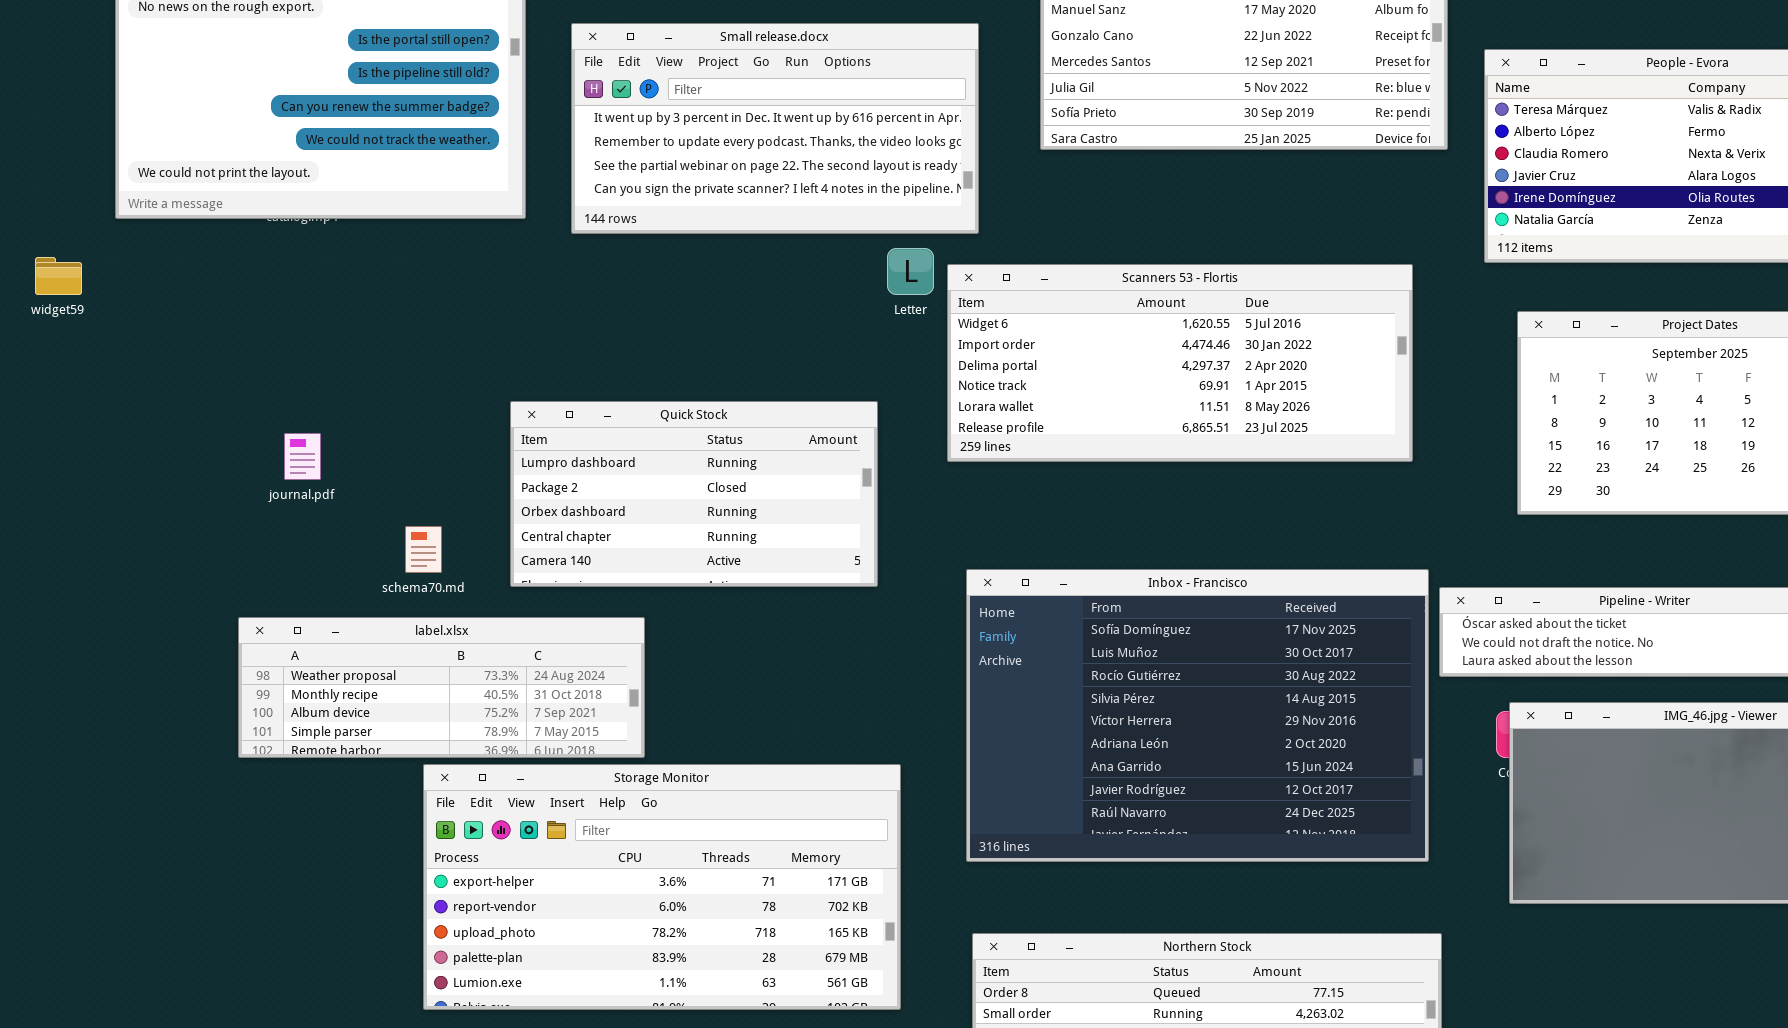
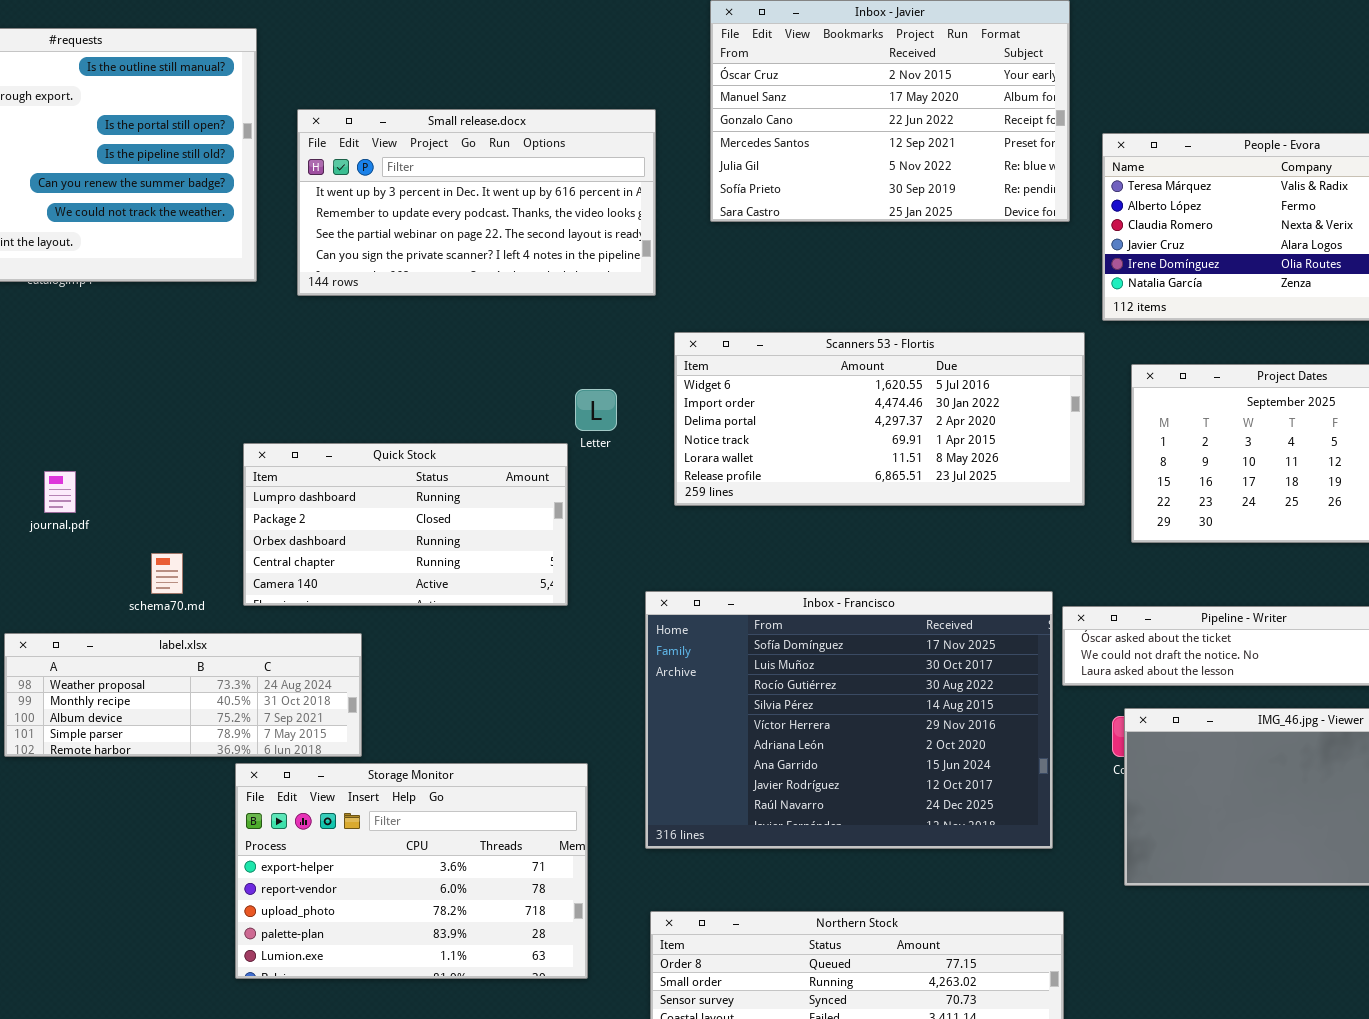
Letter: [887,248,934,295] -> [575,389,617,431], moved
Scanners 53 - Flortis: [947,264,1413,462] -> [674,332,1085,506], moved
Storage Monitor: [423,764,901,1010] -> [235,763,588,979], resized

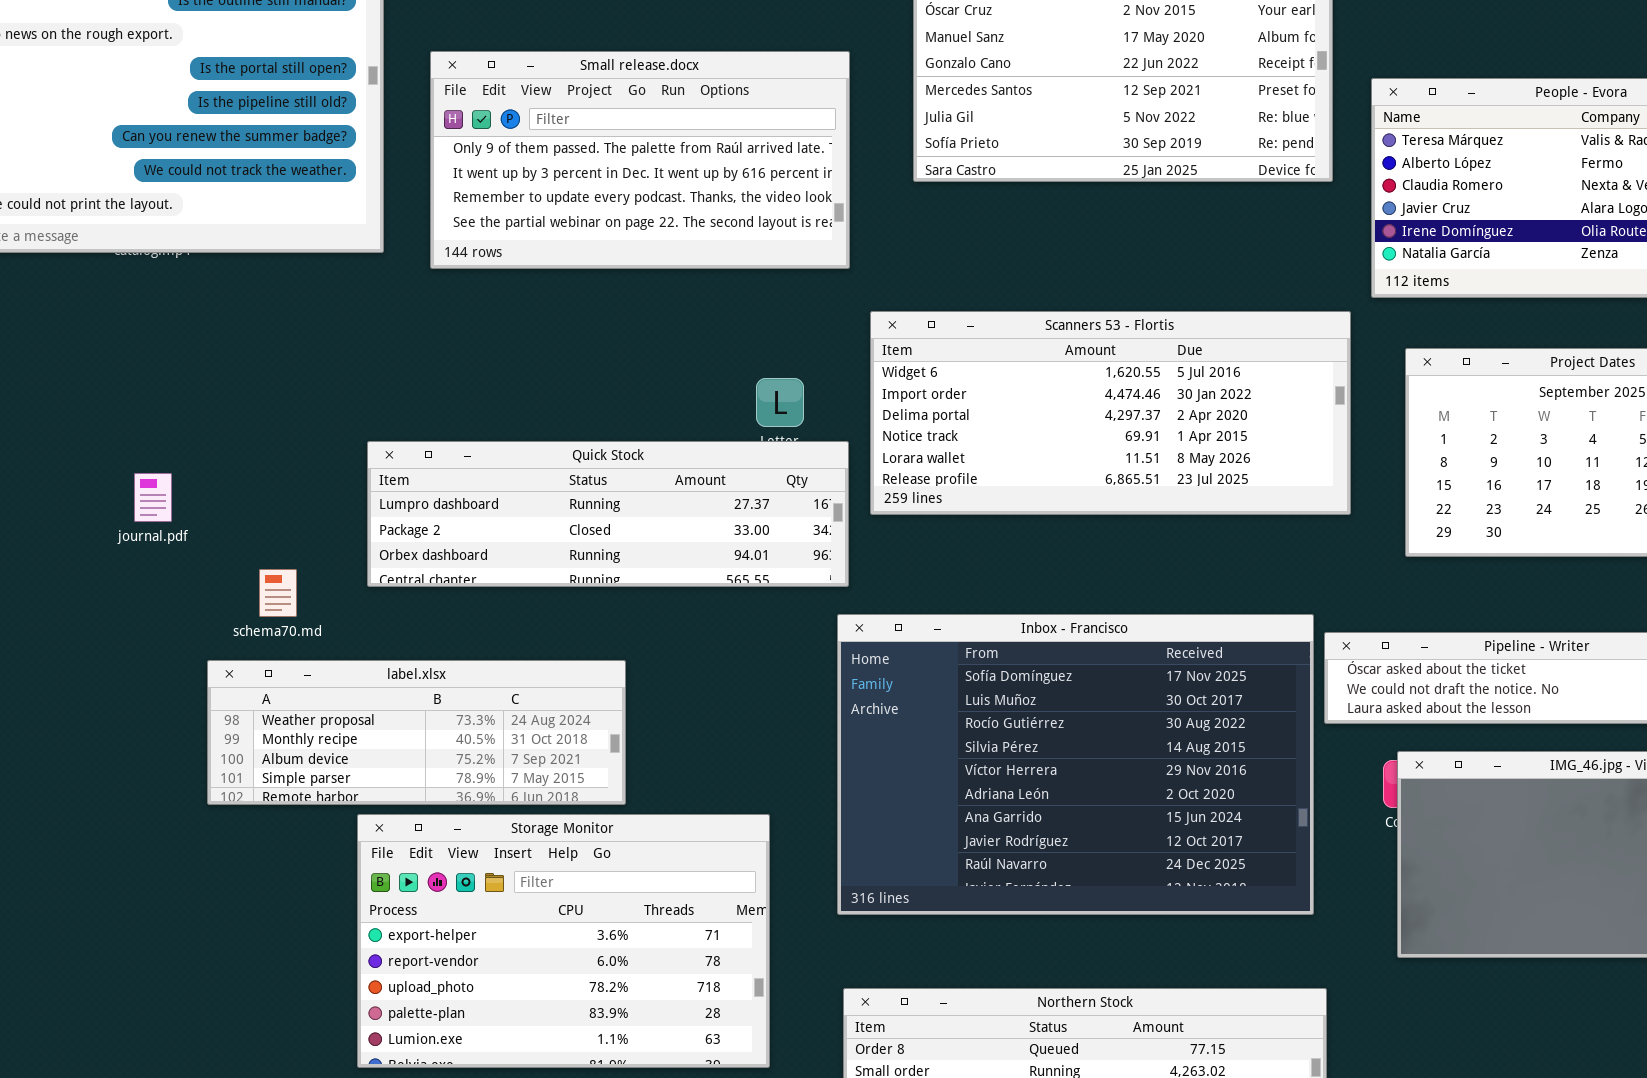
Small release.docx: [297,109,656,296] -> [430,51,850,269], scrolled up 1 row
Quick Stock: [243,443,568,606] -> [367,441,849,587], resized
label.xlsx: [4,633,362,757] -> [207,660,626,805], moved

